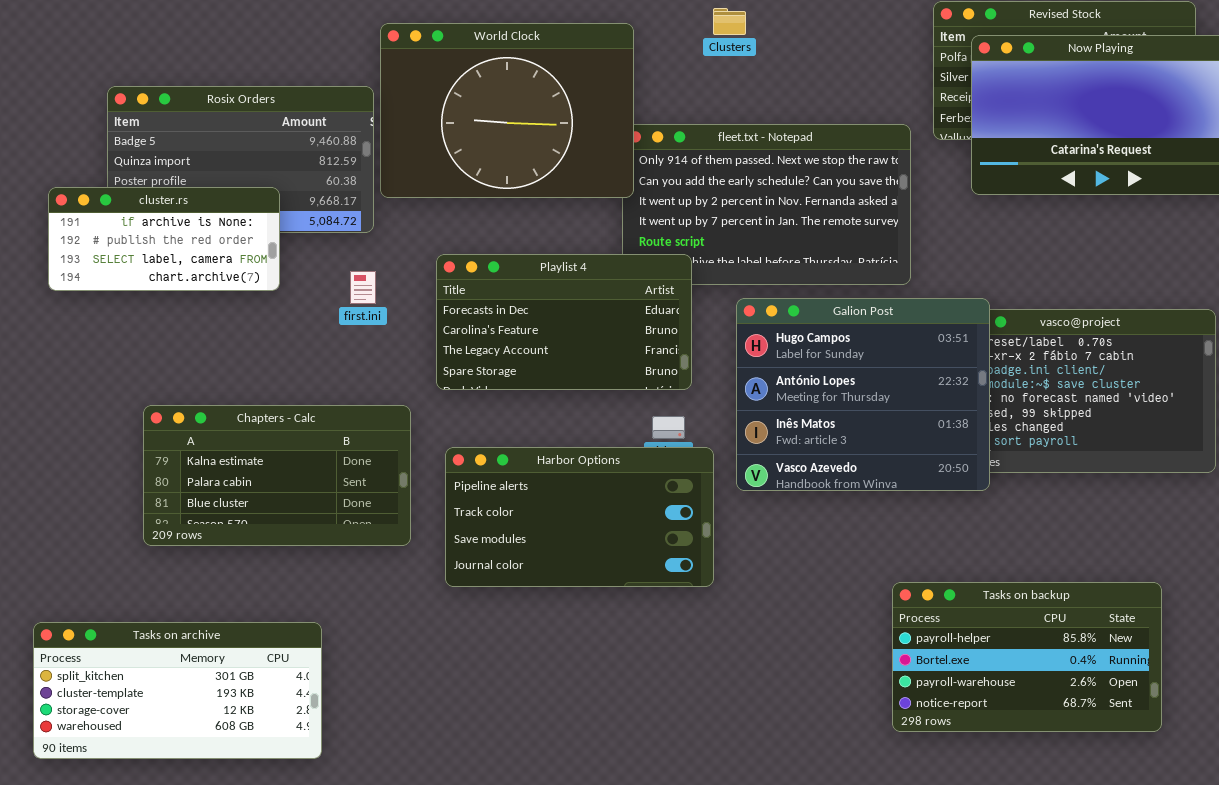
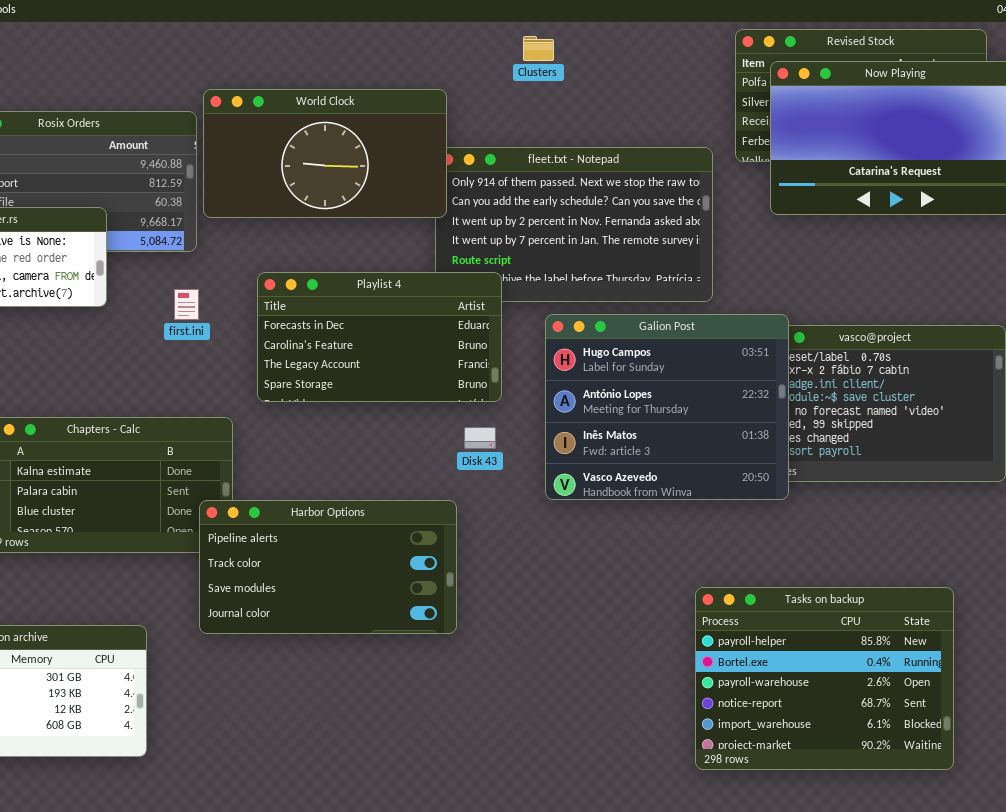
World Clock: [380,23,634,198] -> [203,89,447,218], resized
Harbor Options: [445,447,714,587] -> [199,500,457,634], moved
Tasks on backup: [892,582,1162,732] -> [695,587,954,770], resized

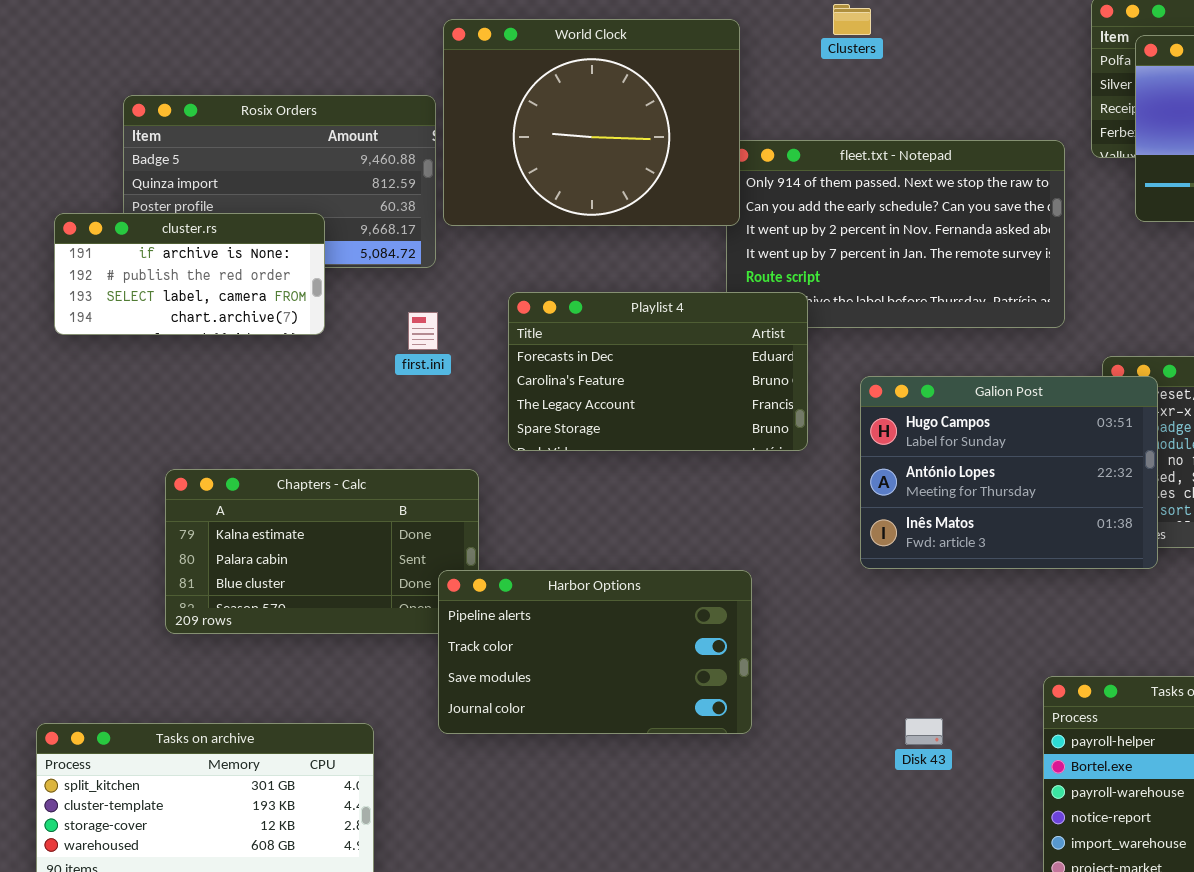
World Clock: [203,89,447,218] -> [443,19,740,226], resized
Galion Post: [545,314,789,500] -> [860,376,1158,569], resized
Disk 43: [464,427,496,449] -> [905,718,943,745], moved

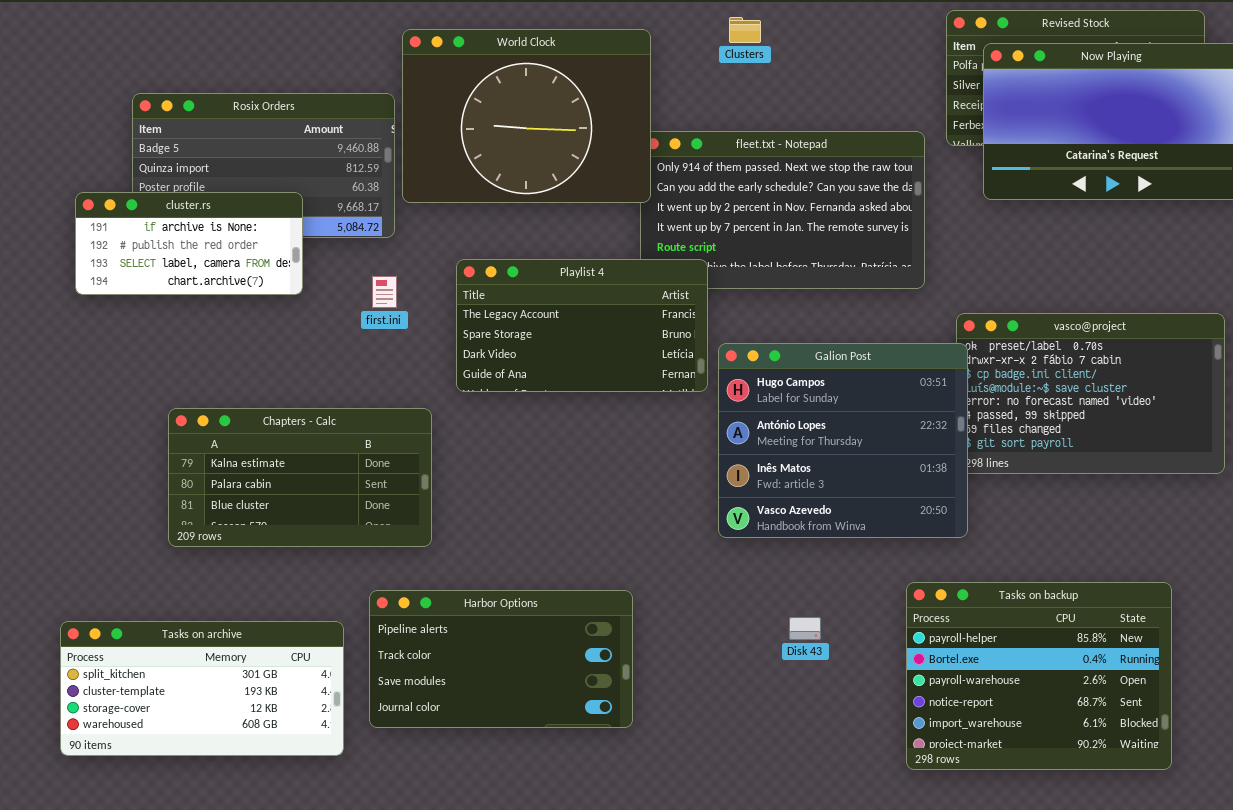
Playlist 4: [508,292,808,451] -> [456,259,708,392], scrolled down 2 rows
Galion Post: [860,376,1158,569] -> [718,343,968,538], moved, resized
Harbor Options: [438,570,752,734] -> [369,590,633,728], moved

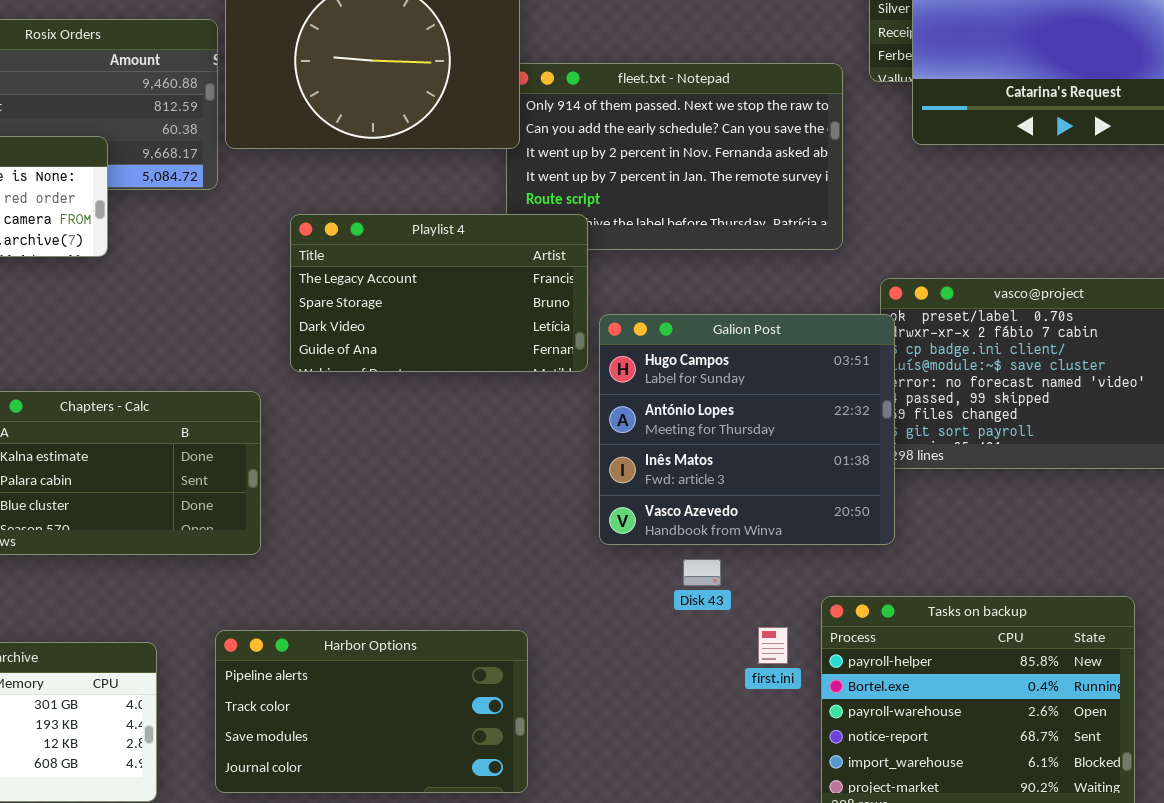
first.ini: [372,276,397,308] -> [758,627,788,664], moved
Harbor Options: [369,590,633,728] -> [215,630,528,793], moved
Disk 43: [789,617,821,640] -> [683,559,721,586], moved

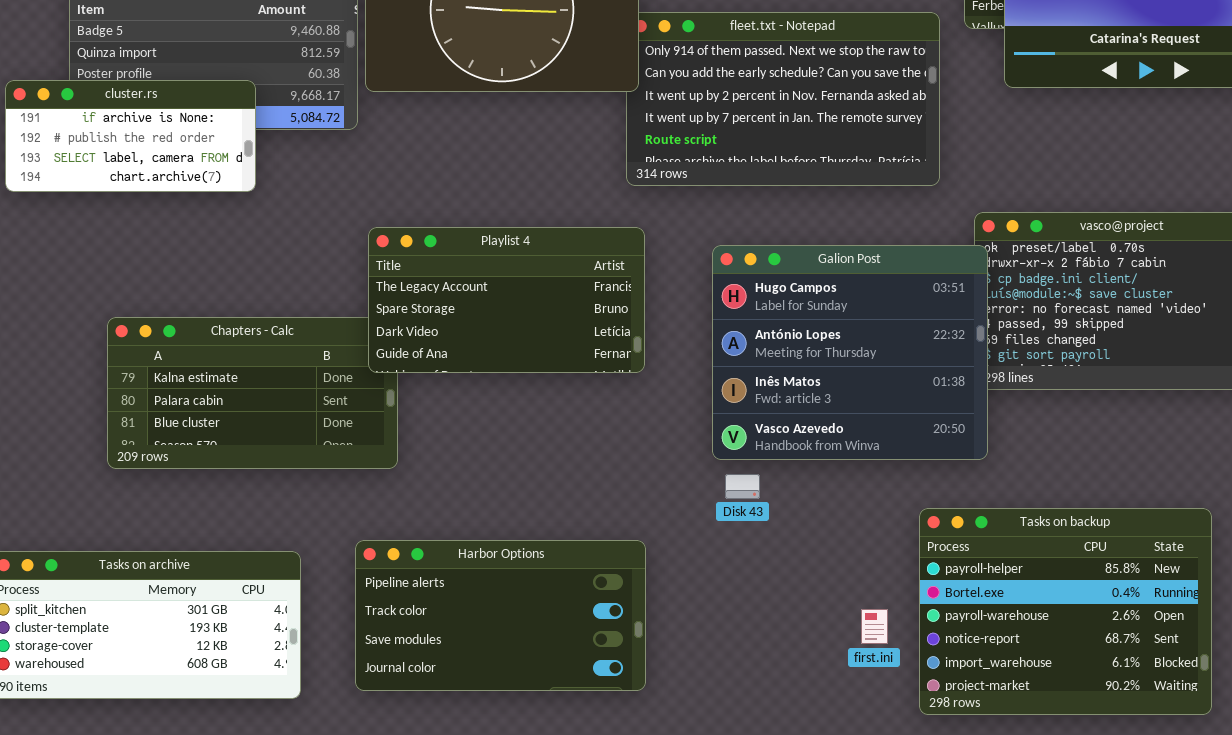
Playlist 4: [290,214,588,372] -> [368,227,645,373], moved
Disk 43: [683,559,721,586] -> [725,474,760,499], moved
first.ini: [758,627,788,664] -> [861,609,888,644], moved

